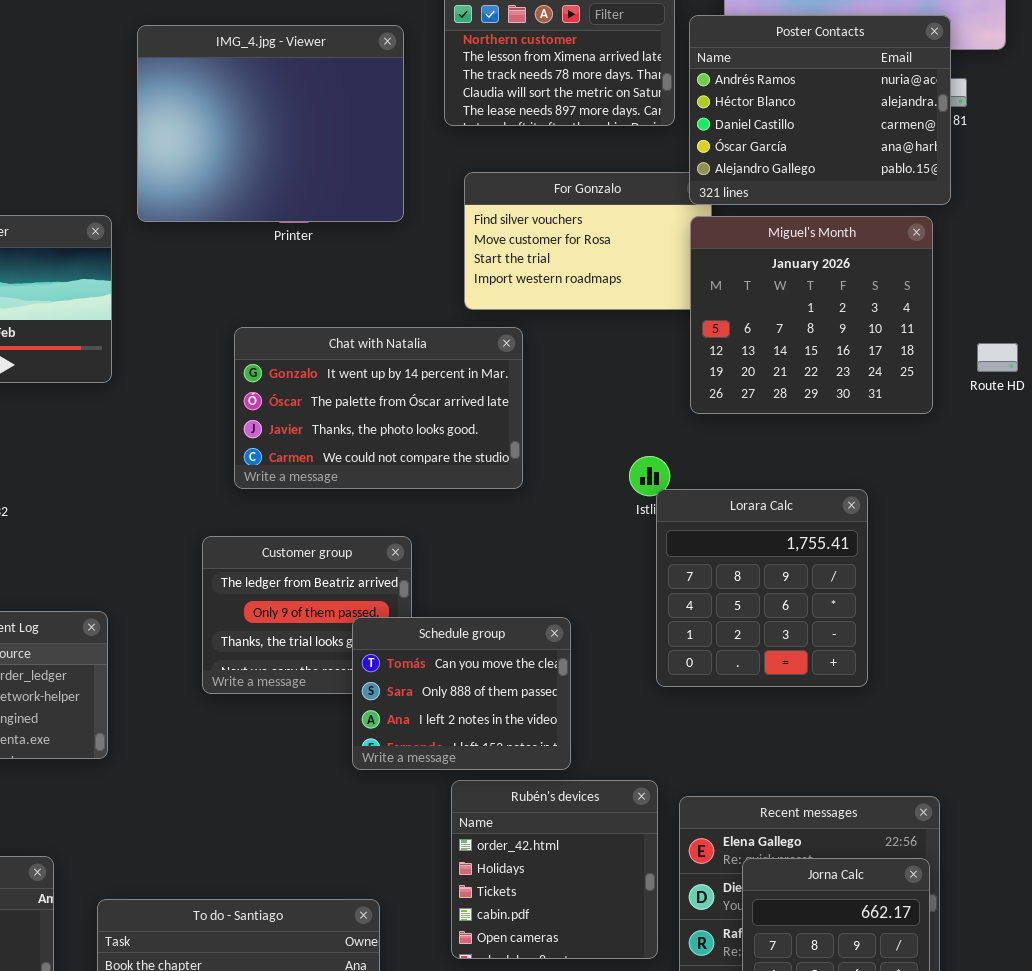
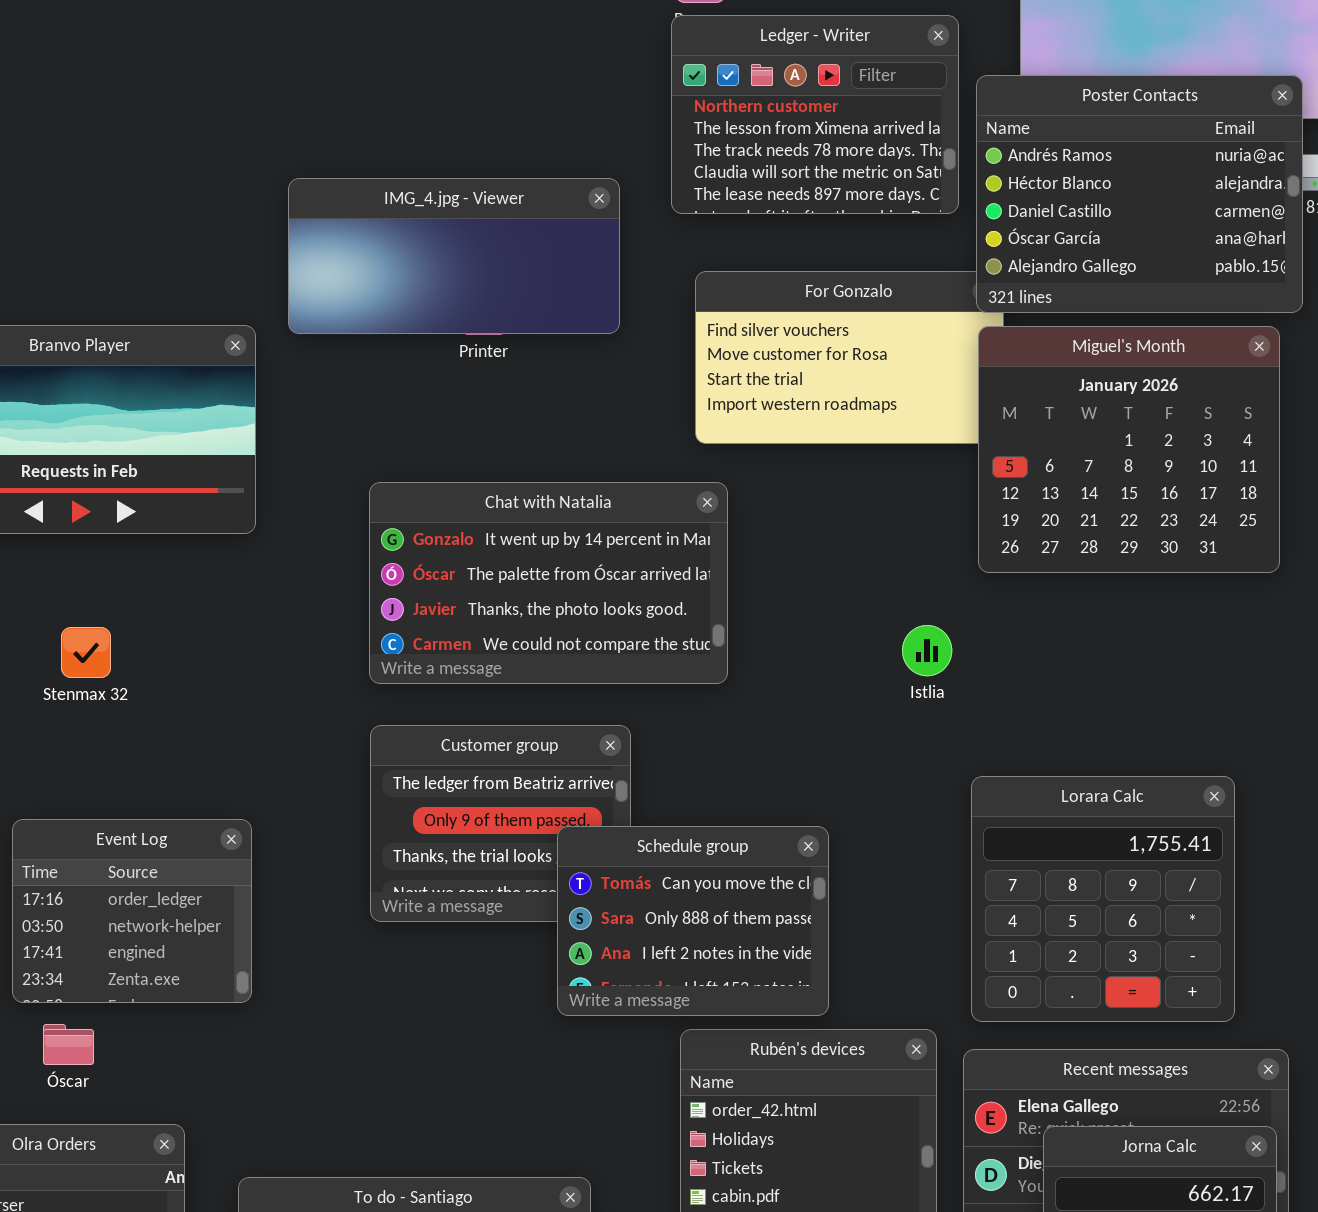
IMG_4.jpg - Viewer: [137,25,404,222] -> [288,178,620,334], resized
Chat with Natalia: [234,327,523,489] -> [369,482,728,684], moved
Lorara Calc: [656,489,868,687] -> [971,776,1235,1022], moved

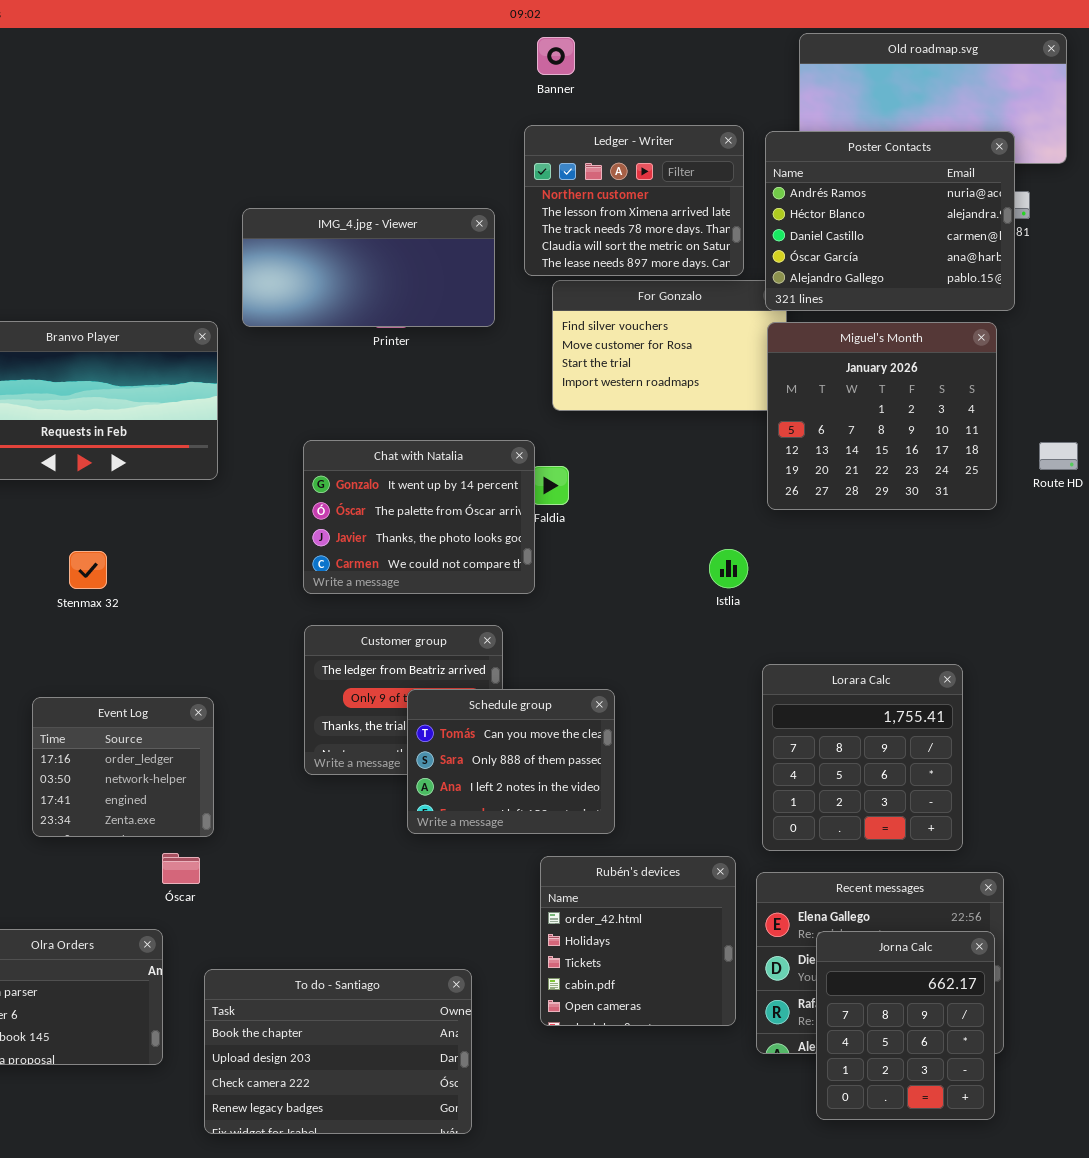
Ledger - Writer: [671,15,959,214] -> [524,125,744,276], moved
Chat with Natalia: [369,482,728,684] -> [303,440,535,594], resized
Schedule group: [557,826,829,1016] -> [407,689,615,834], moved
Óscar: [43,1024,94,1065] -> [162,853,200,884], moved

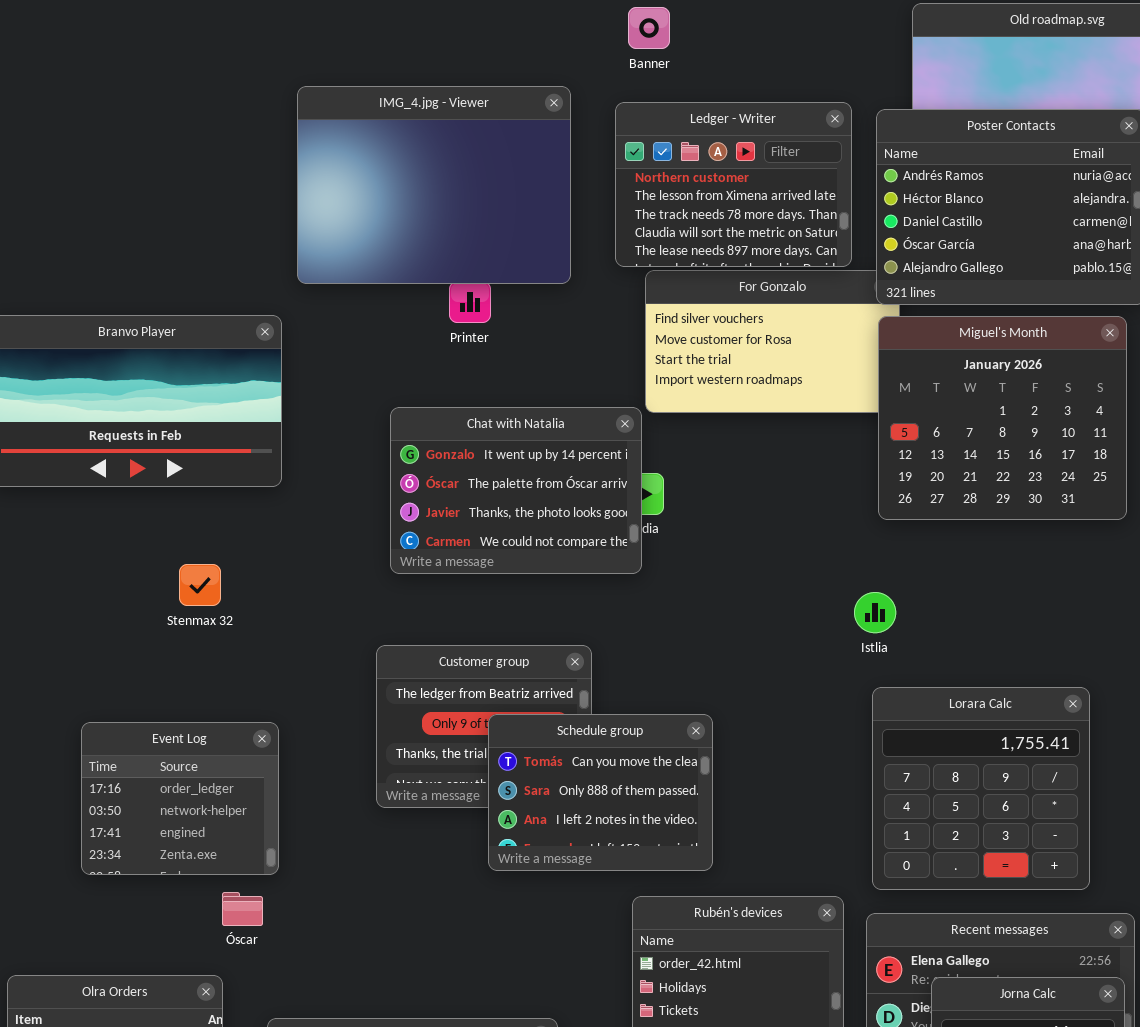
IMG_4.jpg - Viewer: [242,208,495,327] -> [297,86,571,284], moved, resized
Chat with Natalia: [303,440,535,594] -> [390,407,642,574], moved
Istlia: [709,549,748,588] -> [854,592,896,633], moved
Stenmax 32: [69,551,107,589] -> [179,564,221,606], moved

